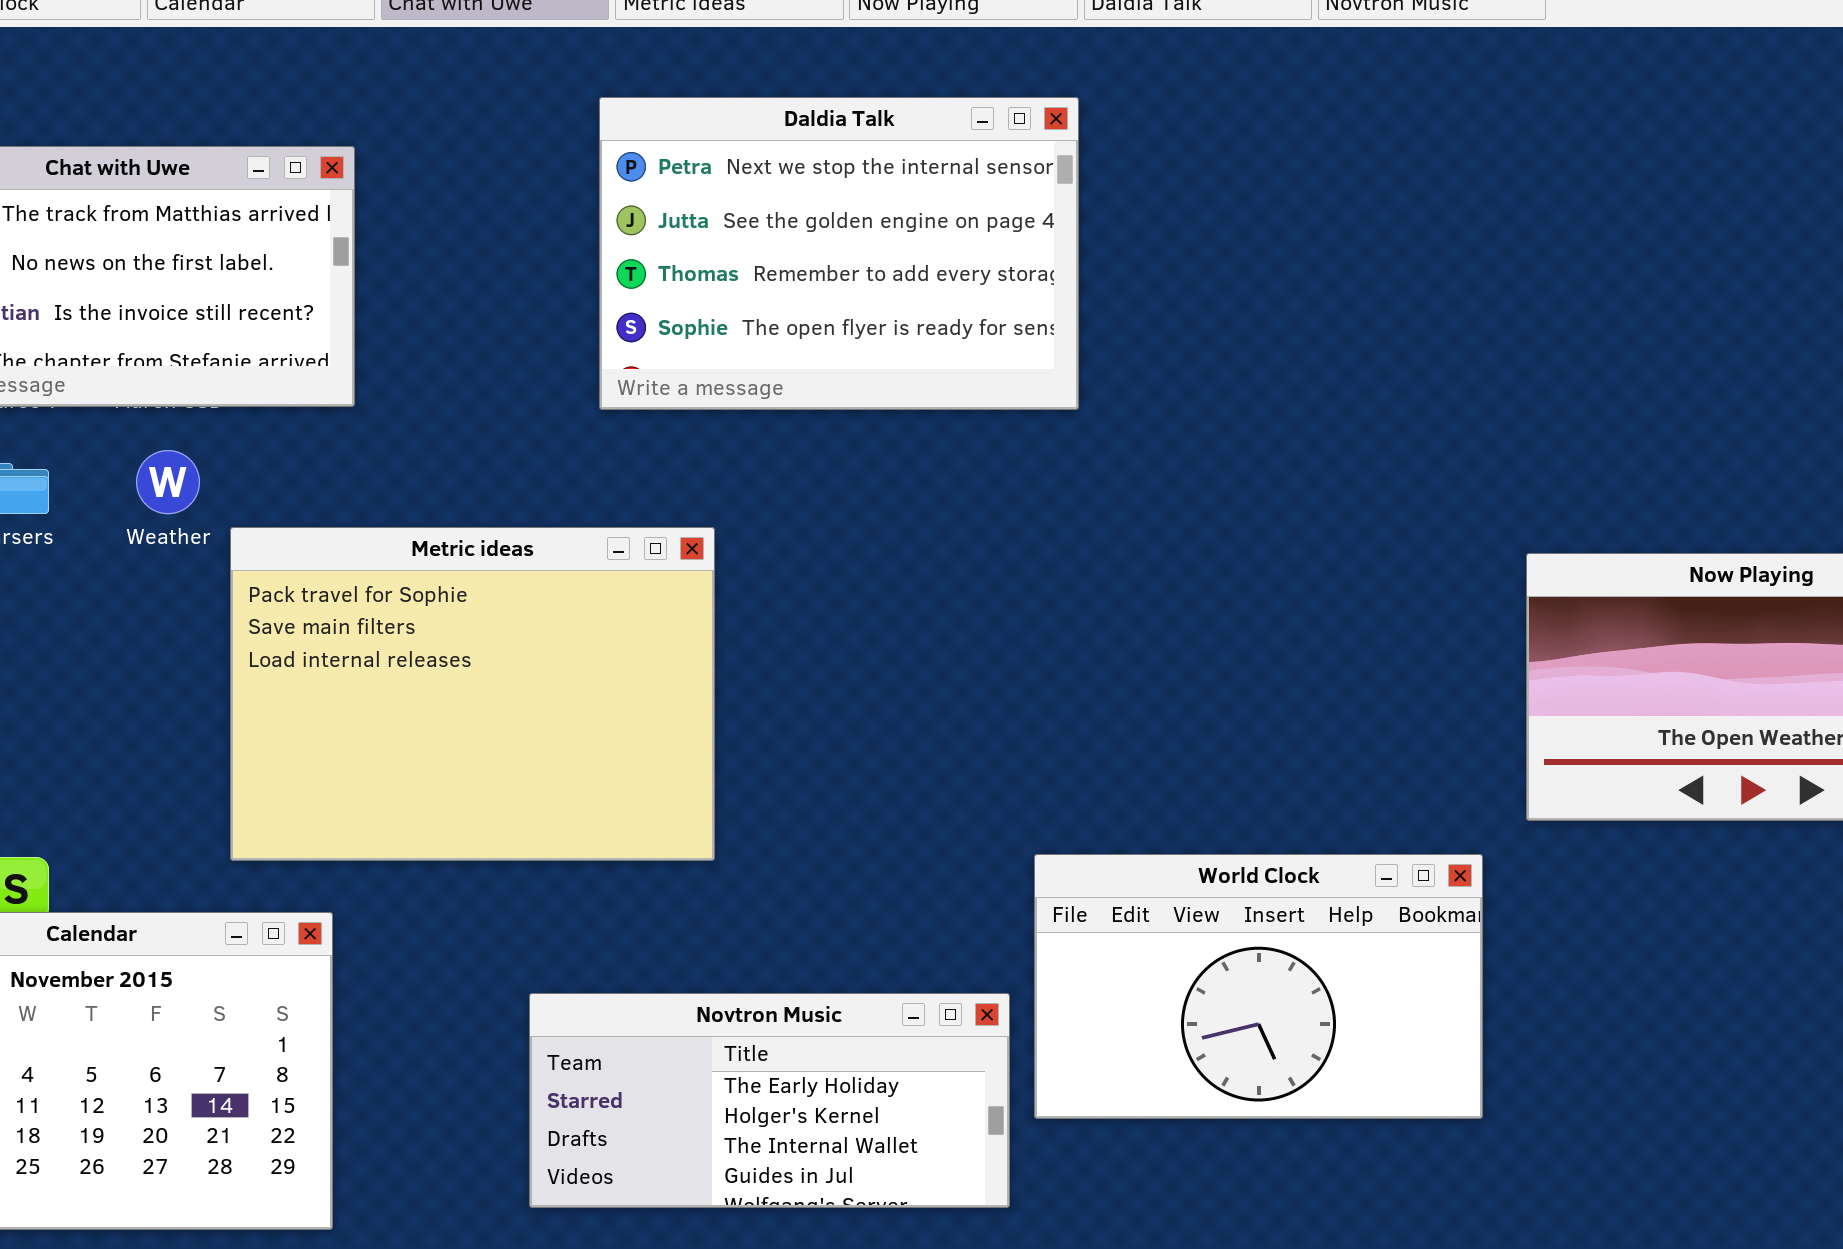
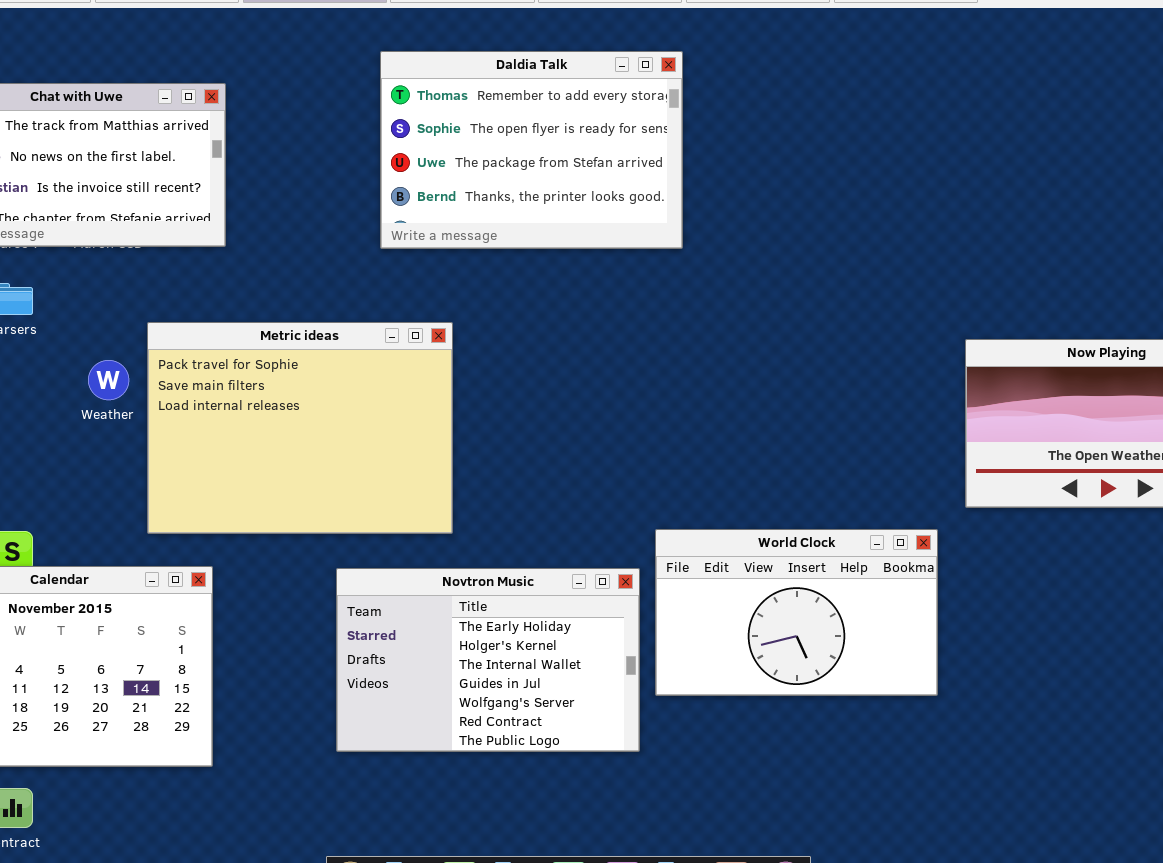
Daldia Talk: [599,97,1079,410] -> [380,51,683,249], scrolled down 2 rows
Weather: [136,450,200,514] -> [88,360,129,400], moved
Novtron Music: [529,993,1010,1208] -> [336,568,640,752], resized

